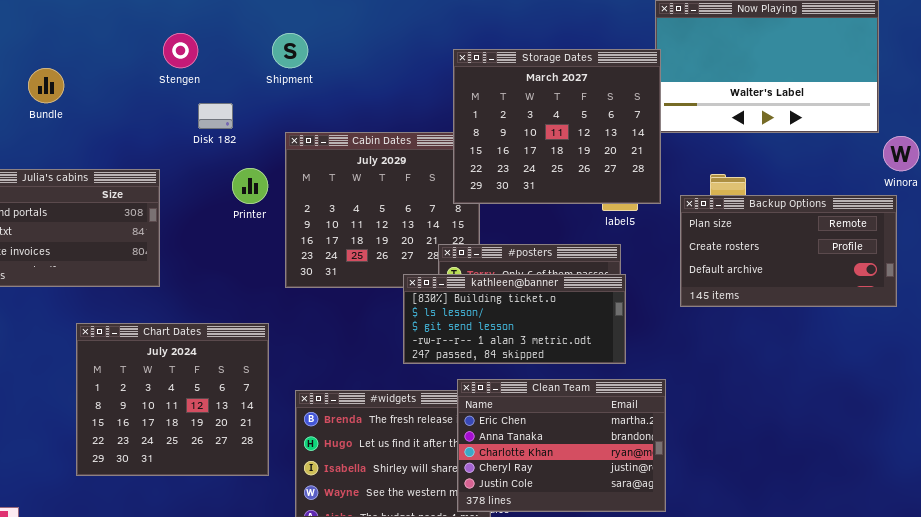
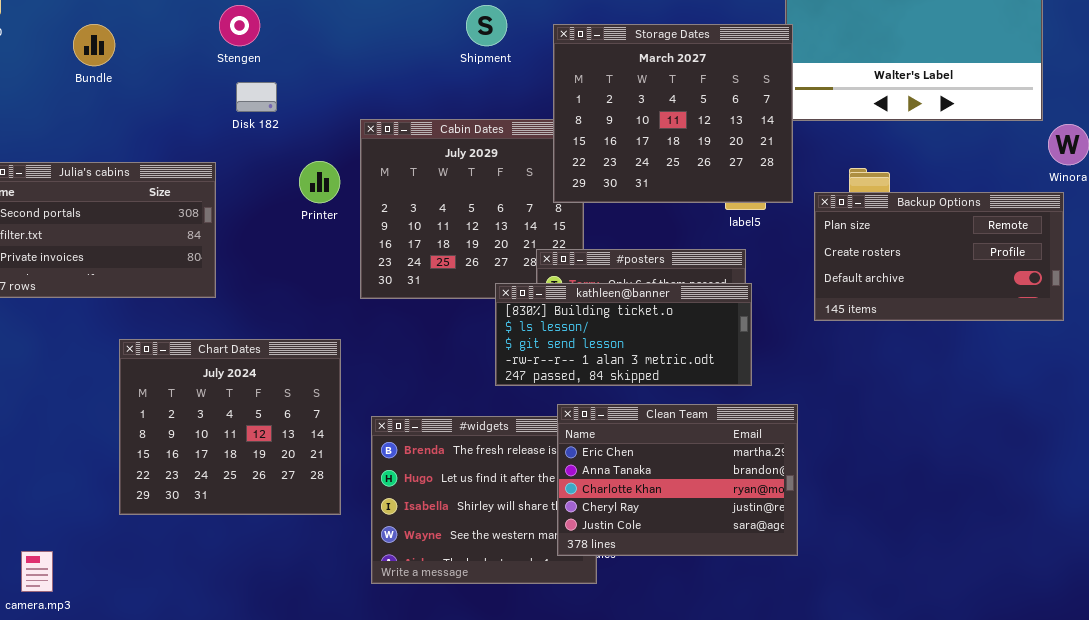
Shipment: [272,33,308,68] -> [466,5,507,46], moved
Bundle: [28,68,64,103] -> [73,24,115,66], moved
Disk 182: [198,103,233,129] -> [236,82,277,112], moved

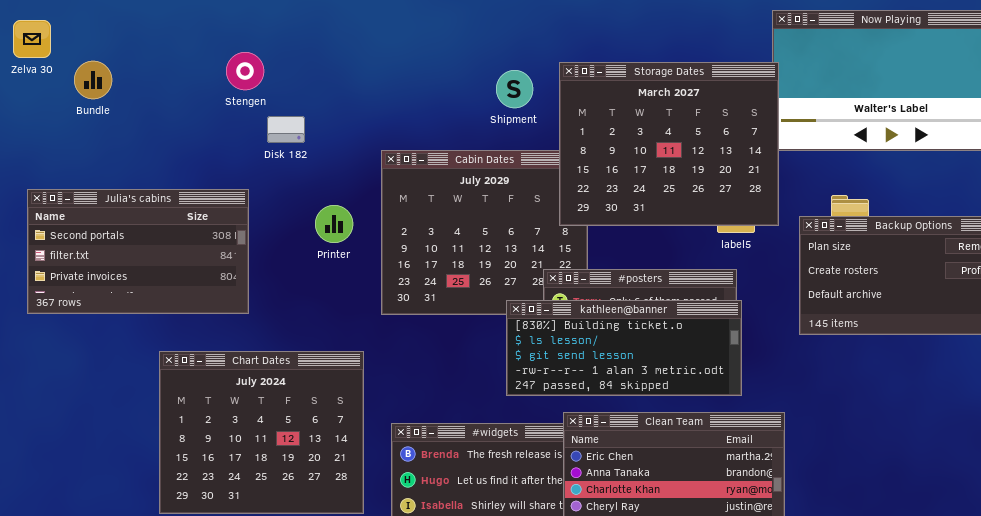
Stengen: [219,5,260,46] -> [226,52,264,90], moved
Shipment: [466,5,507,46] -> [496,70,533,108], moved
Bundle: [73,24,115,66] -> [74,61,112,99], moved
Printer: [299,161,340,203] -> [315,205,353,243], moved

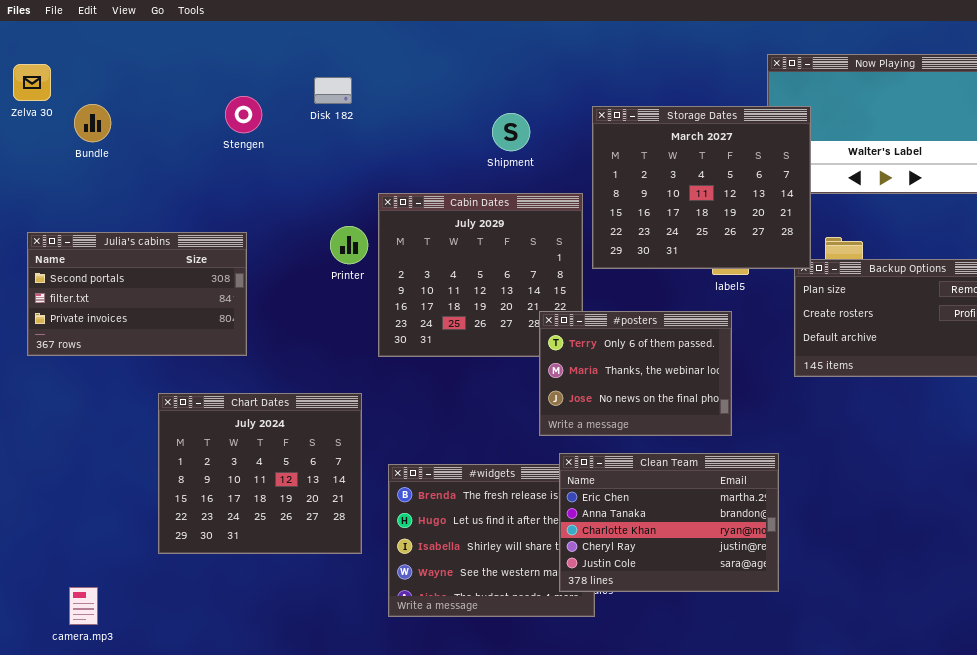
Storage Dates: [559,62,779,226] -> [592,106,811,269], moved
Disk 182: [267,116,305,143] -> [314,77,352,104], moved
Printer: [315,205,353,243] -> [330,226,368,264], moved
kathleen@banner: [506,300,742,396] -> none, closed

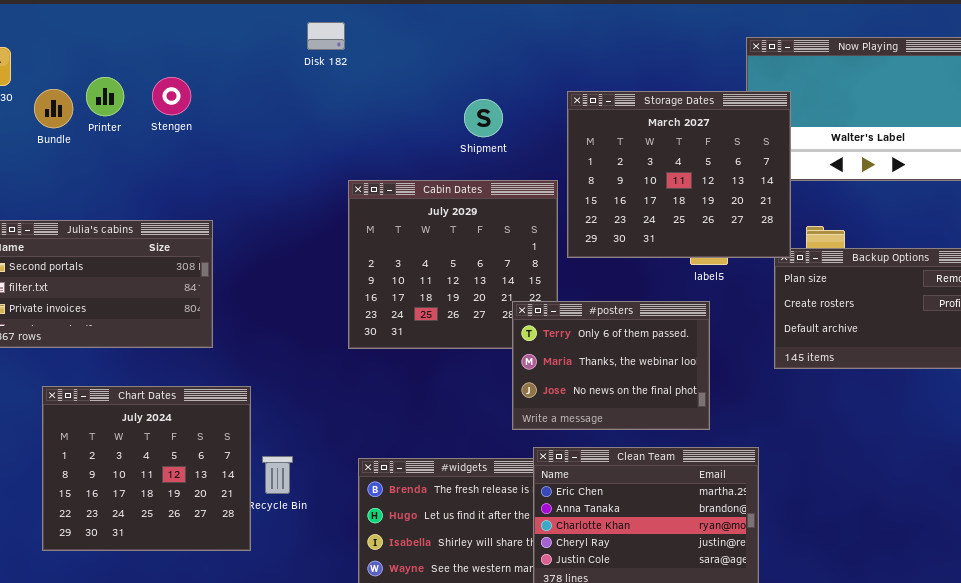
Disk 182: [314,77,352,104] -> [307,22,345,50], moved
Stengen: [225,96,262,133] -> [152,77,191,115], moved
Printer: [330,226,368,264] -> [86,77,124,116], moved
Chart Dates: [158,393,362,554] -> [42,386,251,551], moved

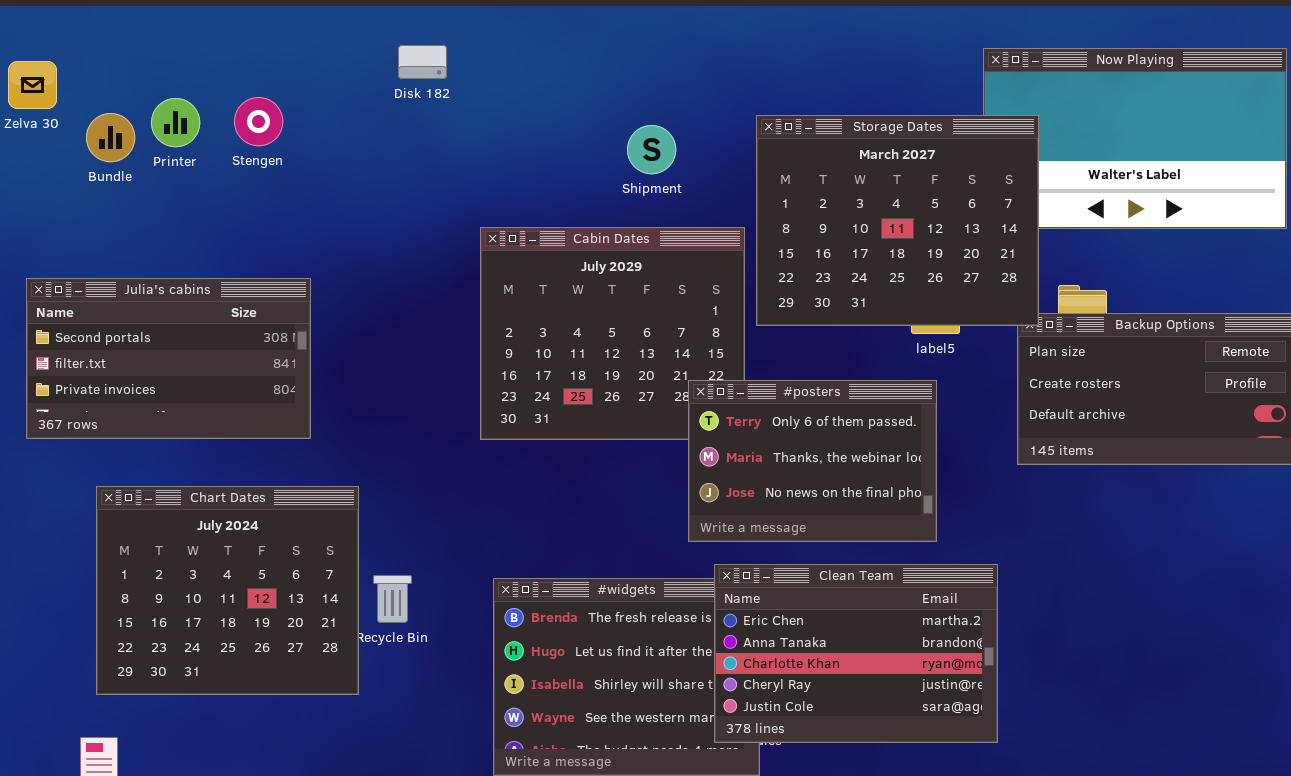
Disk 182: [307,22,345,50] -> [398,45,447,79], moved

